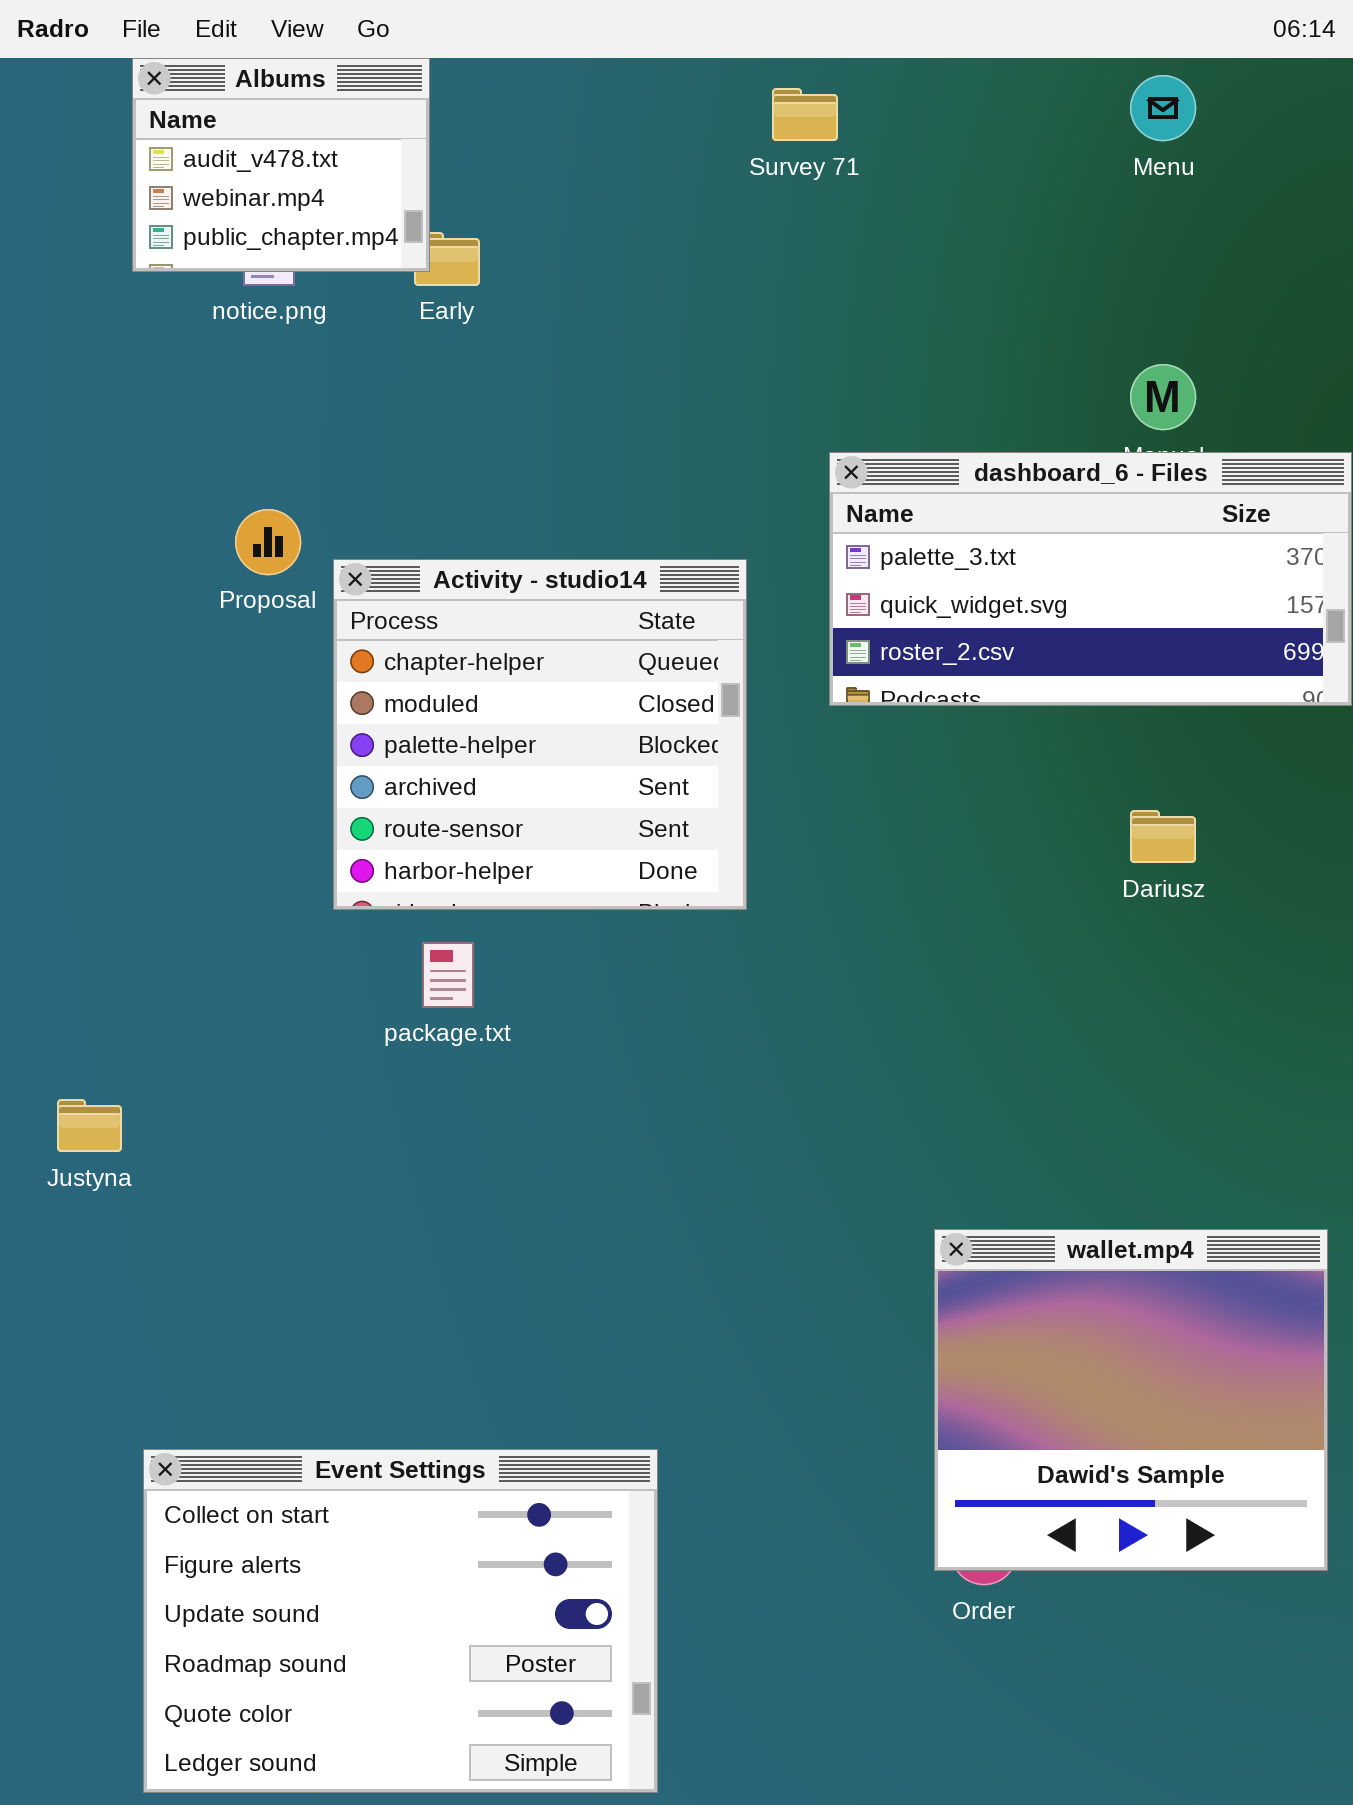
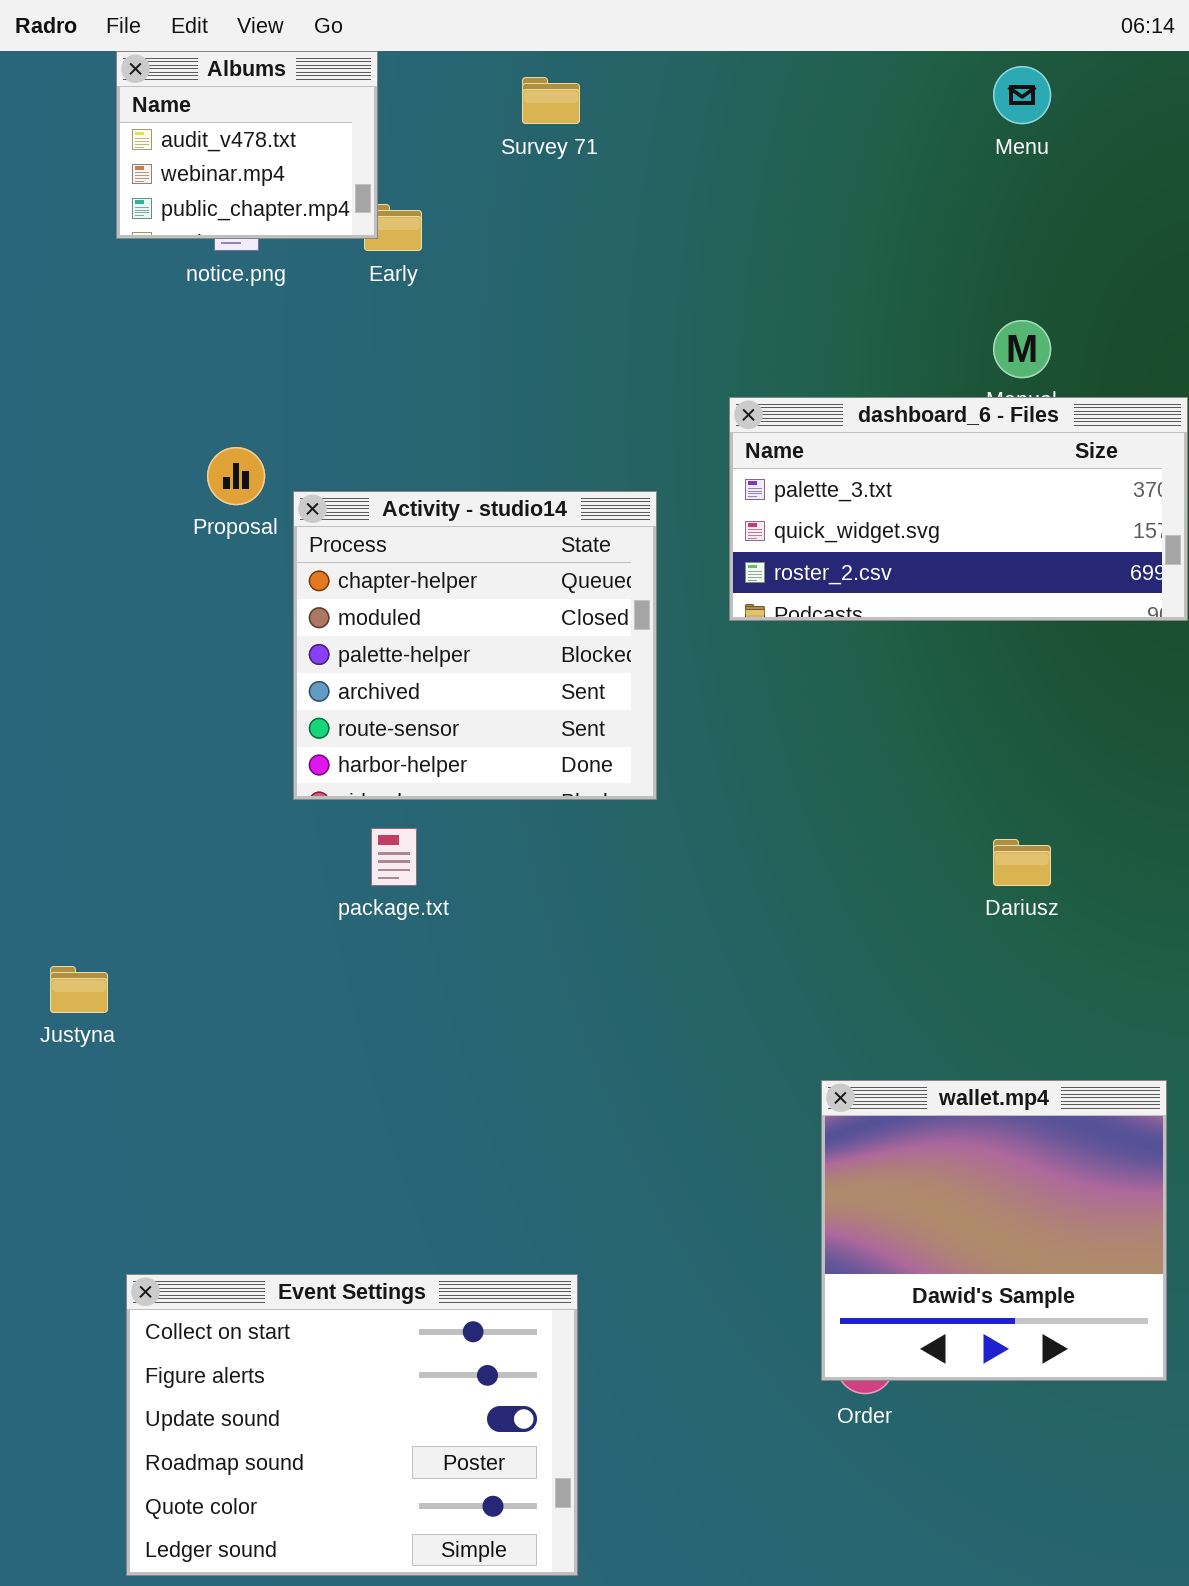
Survey 71: [772,88,838,141] -> [522,77,580,124], moved
Dariusz: [1130,810,1196,863] -> [993,839,1051,886], moved

